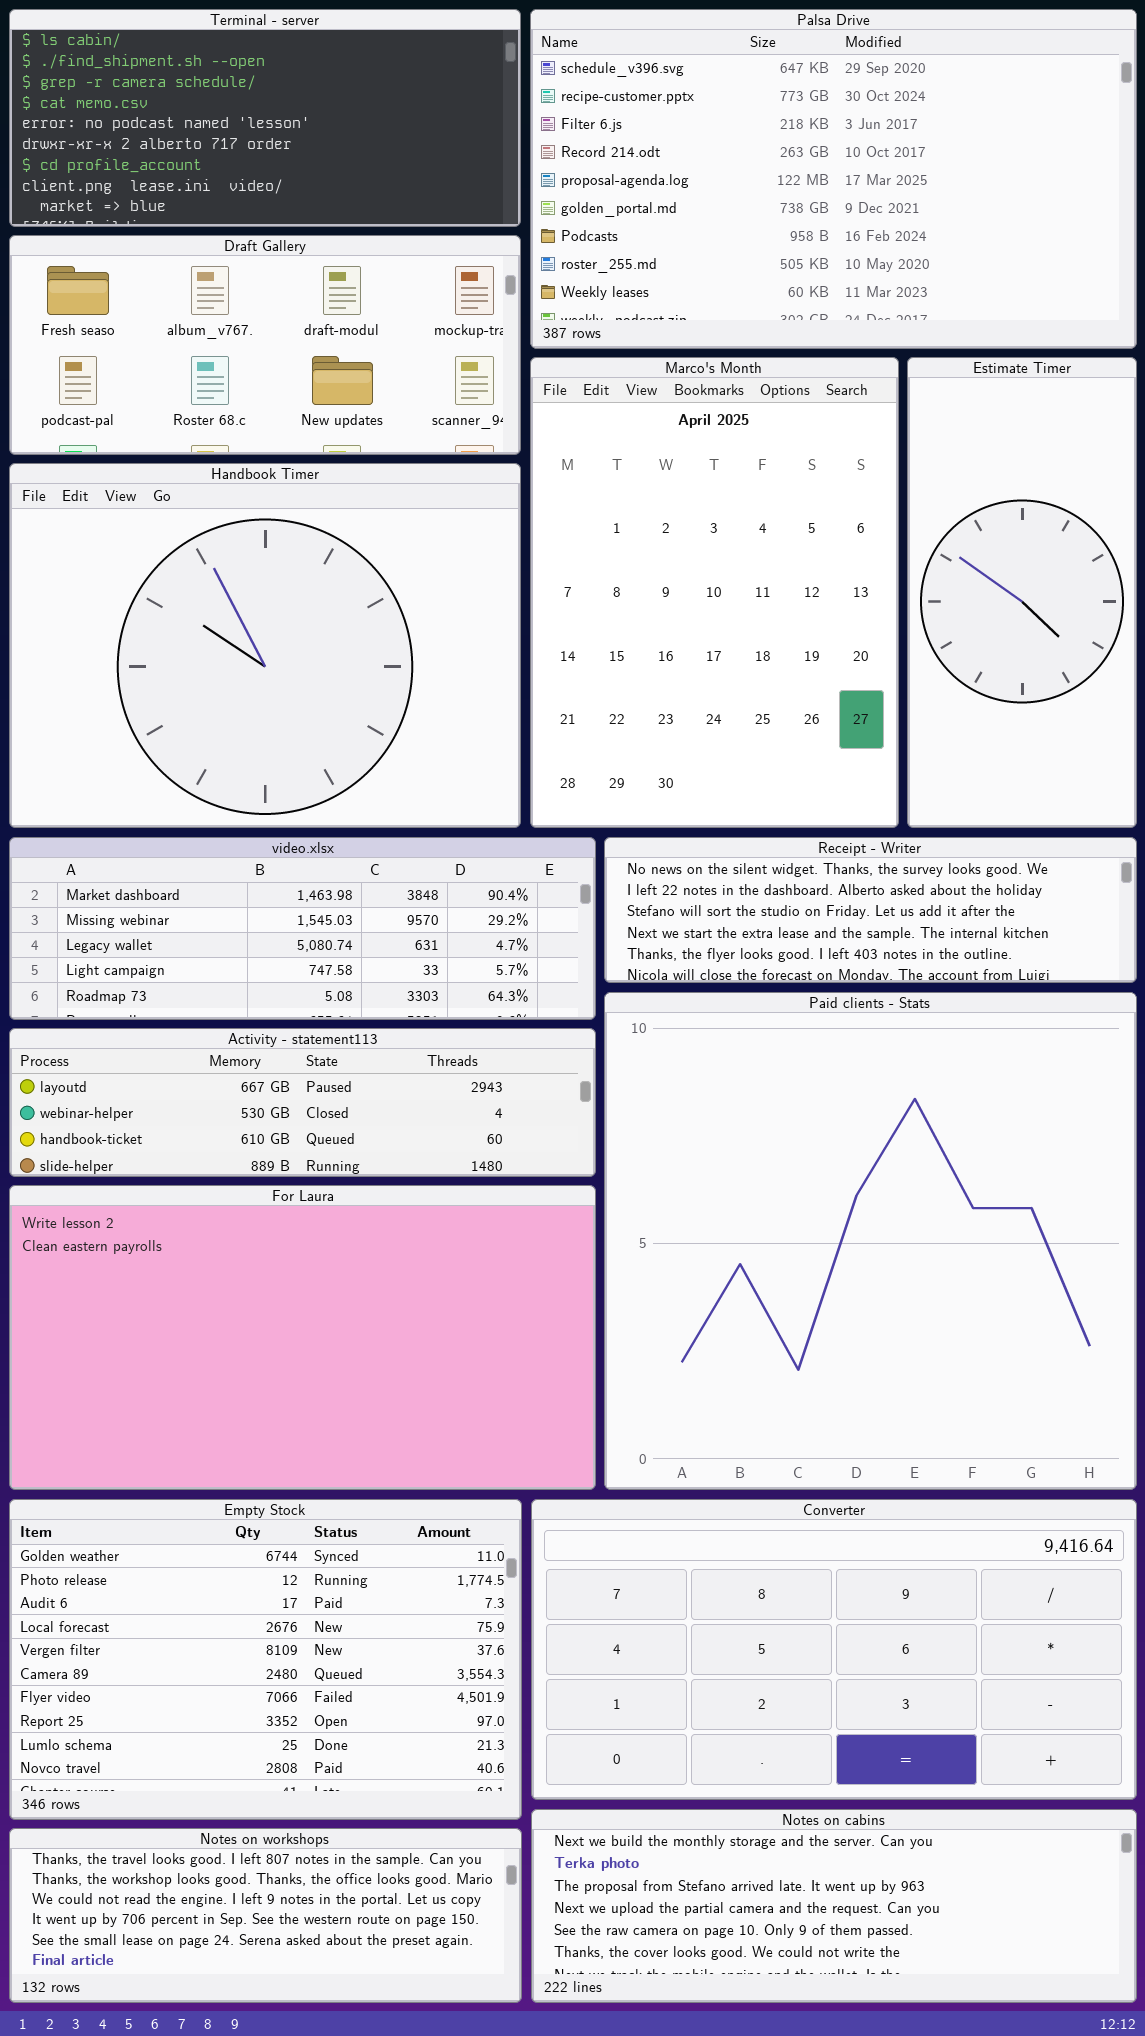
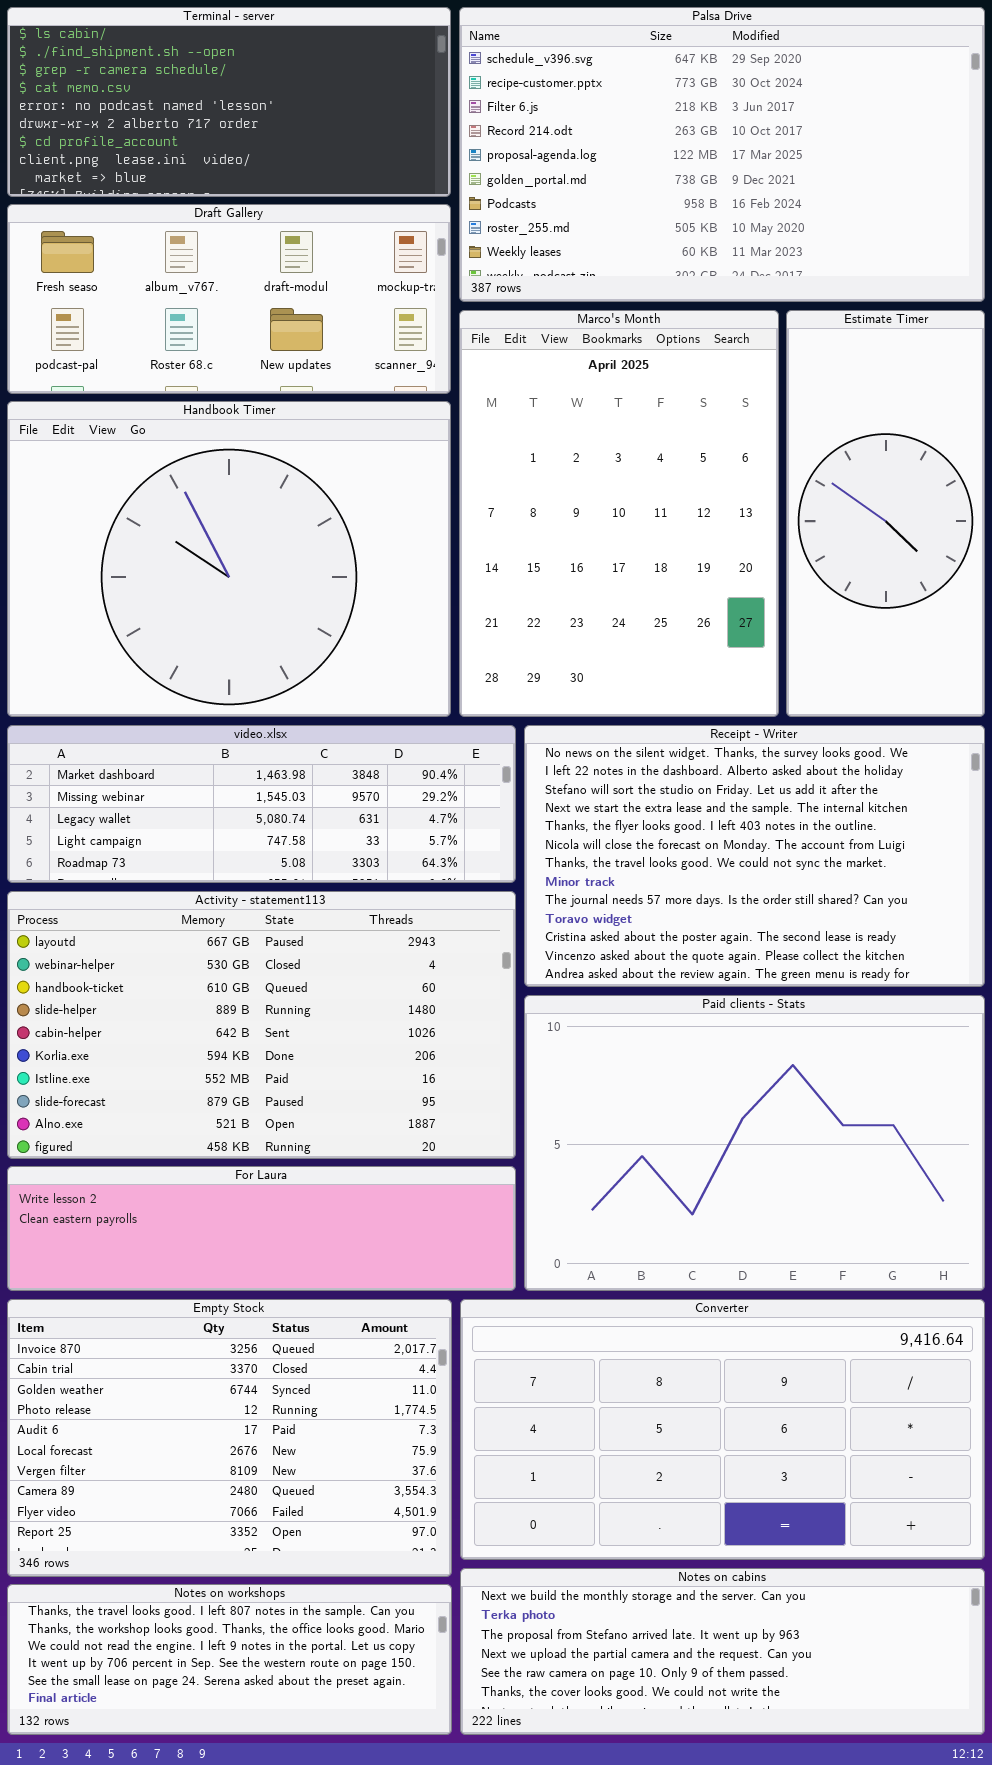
Receipt - Writer: [604,837,1137,983] -> [524,725,985,987], resized
Paid clients - Stats: [604,992,1137,1490] -> [524,995,985,1291], resized
Activity - statement113: [9,1028,596,1177] -> [7,891,516,1159], resized
For Laura: [9,1185,596,1490] -> [7,1166,516,1291], resized
Empty Stock: [9,1499,522,1820] -> [7,1299,452,1577], scrolled up 2 rows

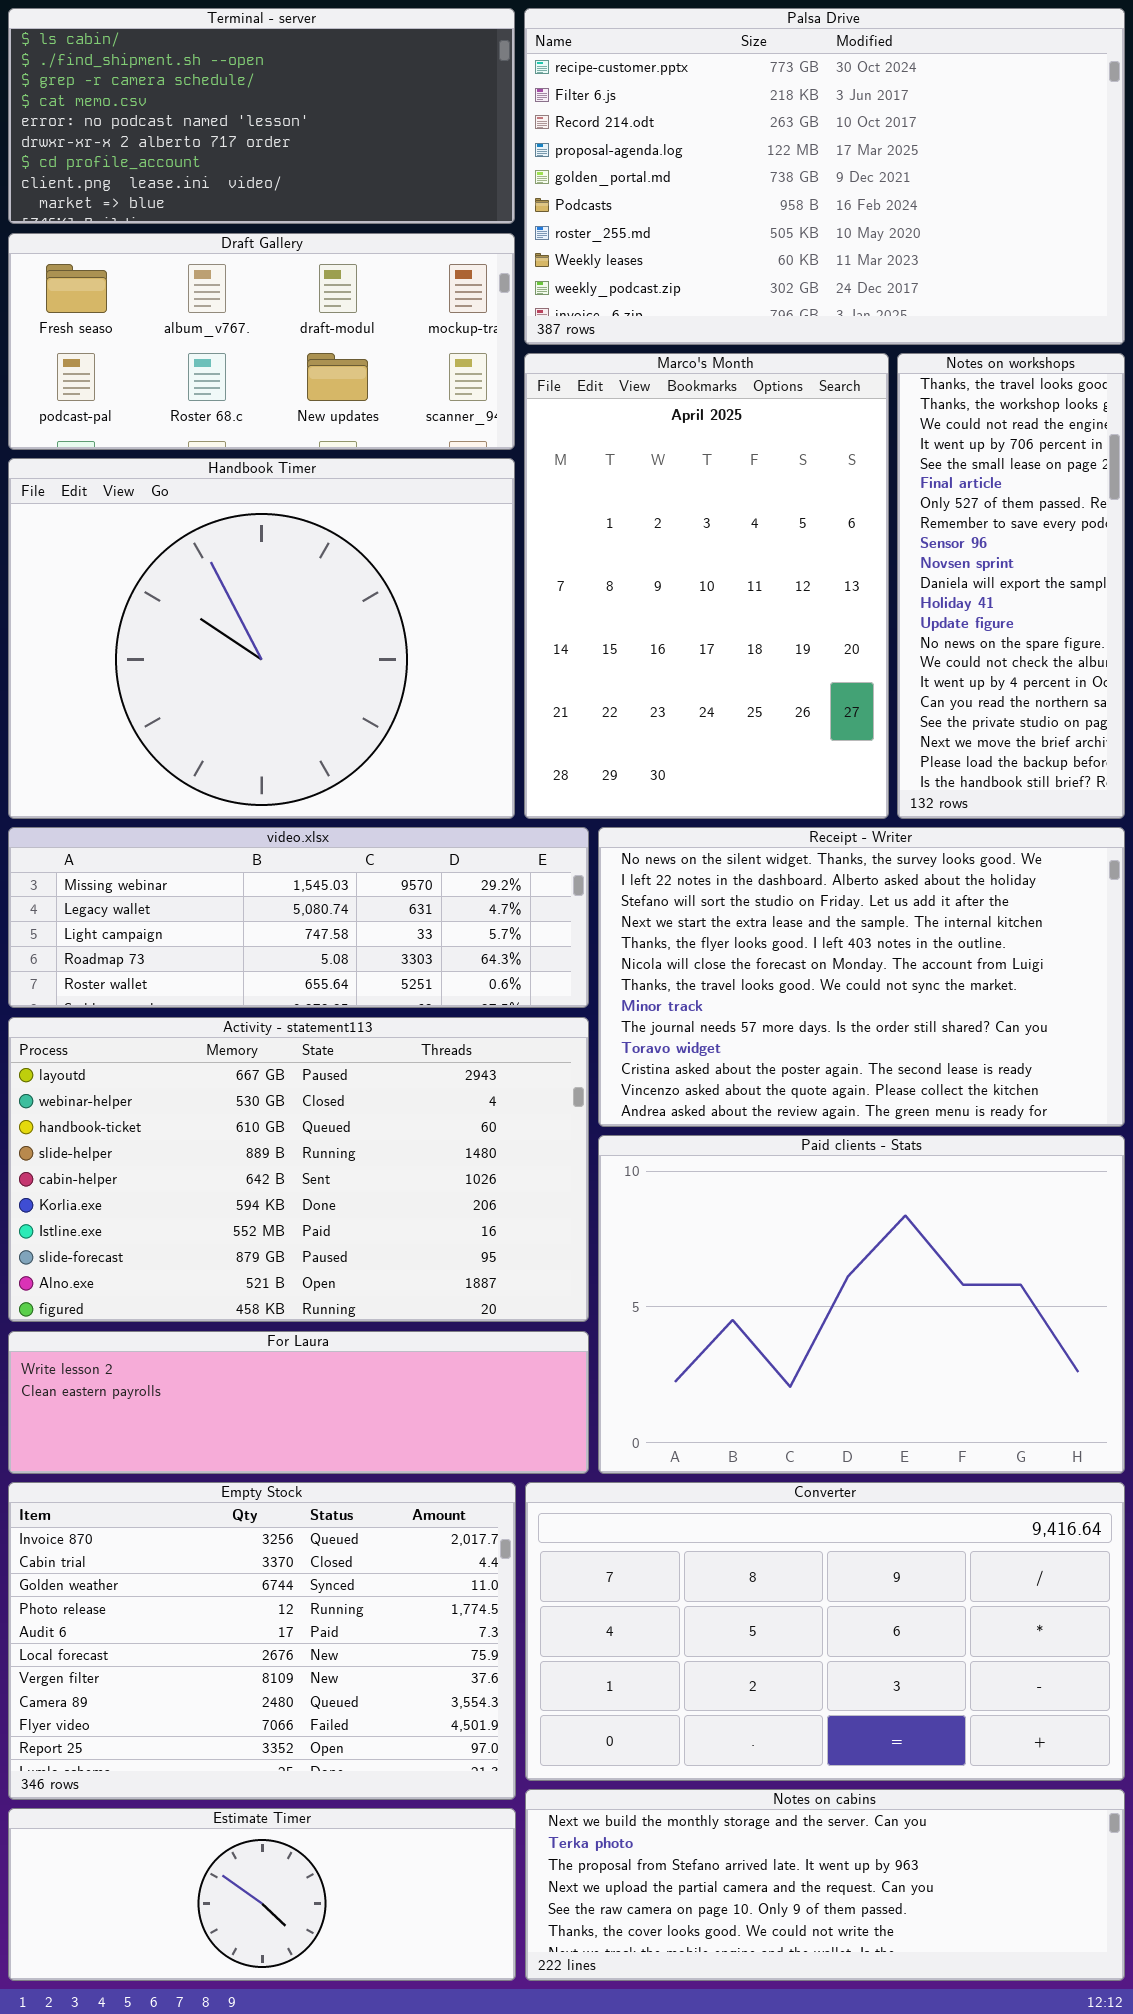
Palsa Drive: [459,7,985,302] -> [524,8,1125,345], scrolled down 1 row
Estimate Timer: [786,310,985,717] -> [8,1808,516,1981], moved, resized
video.xlsx: [7,725,516,883] -> [8,827,589,1008], scrolled down 1 row
Notes on workshops: [7,1584,452,1735] -> [897,353,1125,819], moved, resized

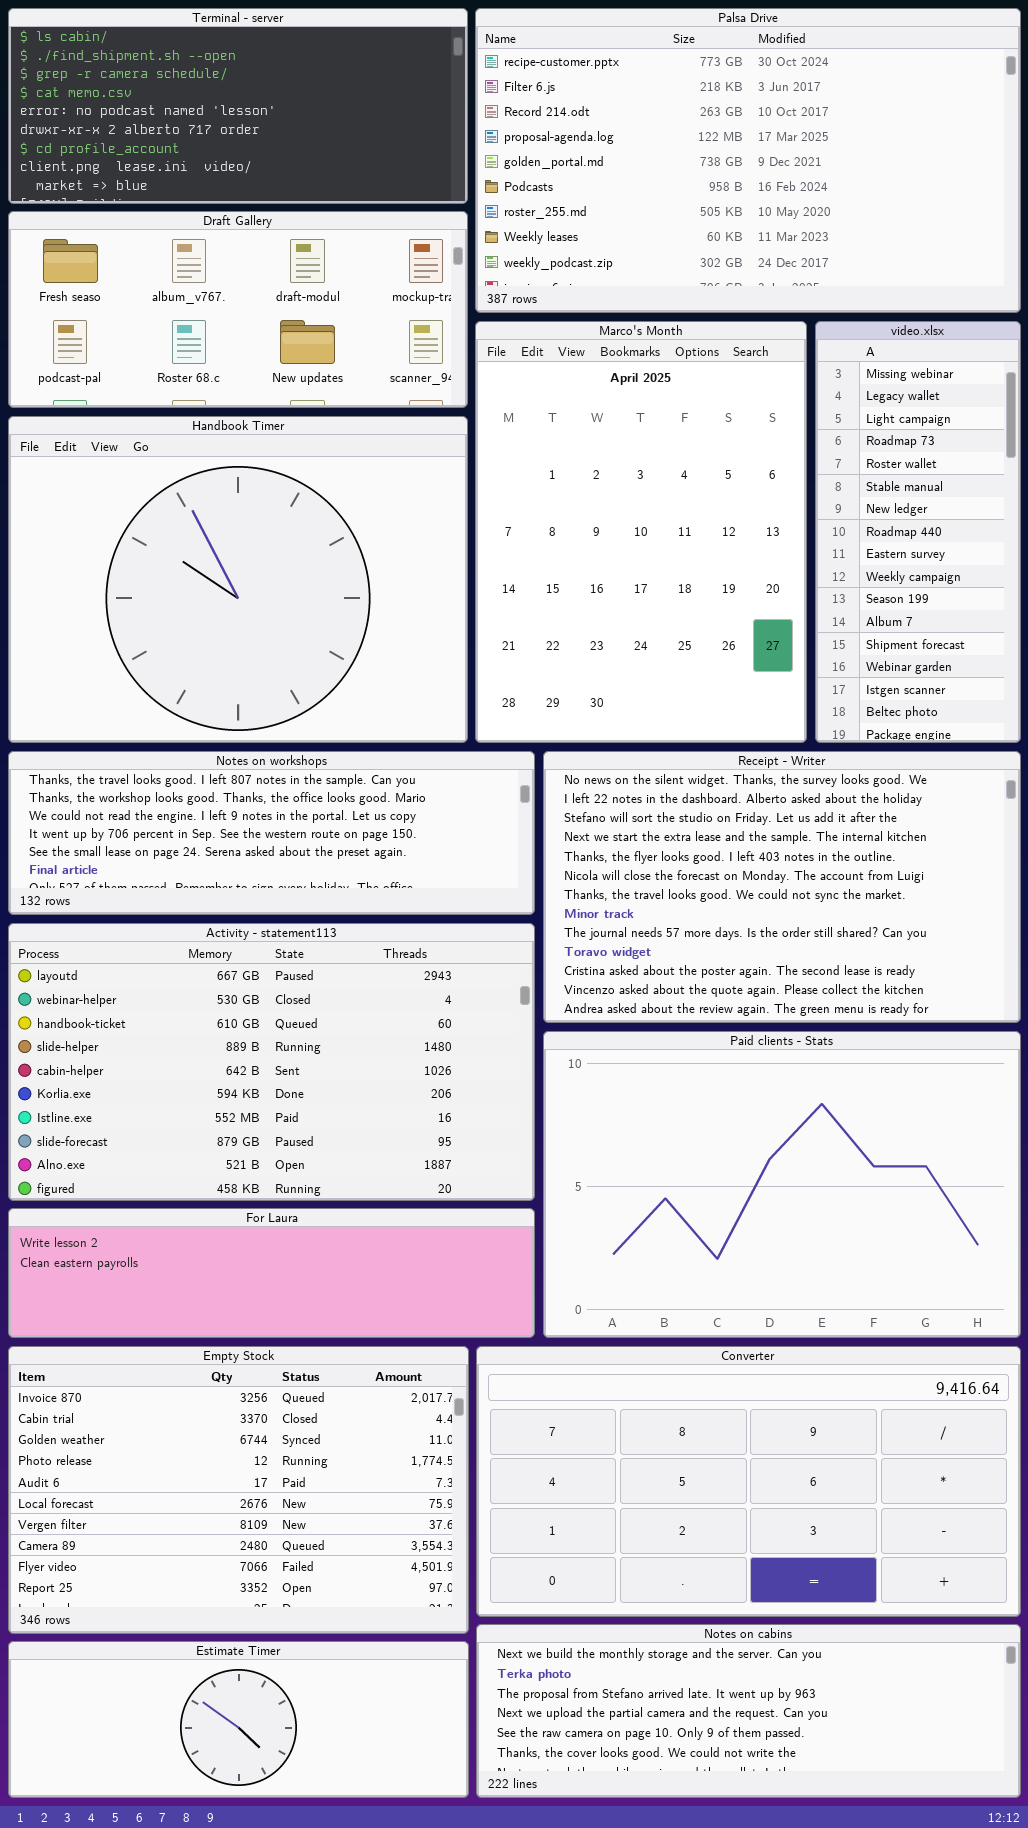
Notes on workshops: [897,353,1125,819] -> [8,751,535,915], moved, resized
video.xlsx: [8,827,589,1008] -> [815,321,1021,743], moved, resized

